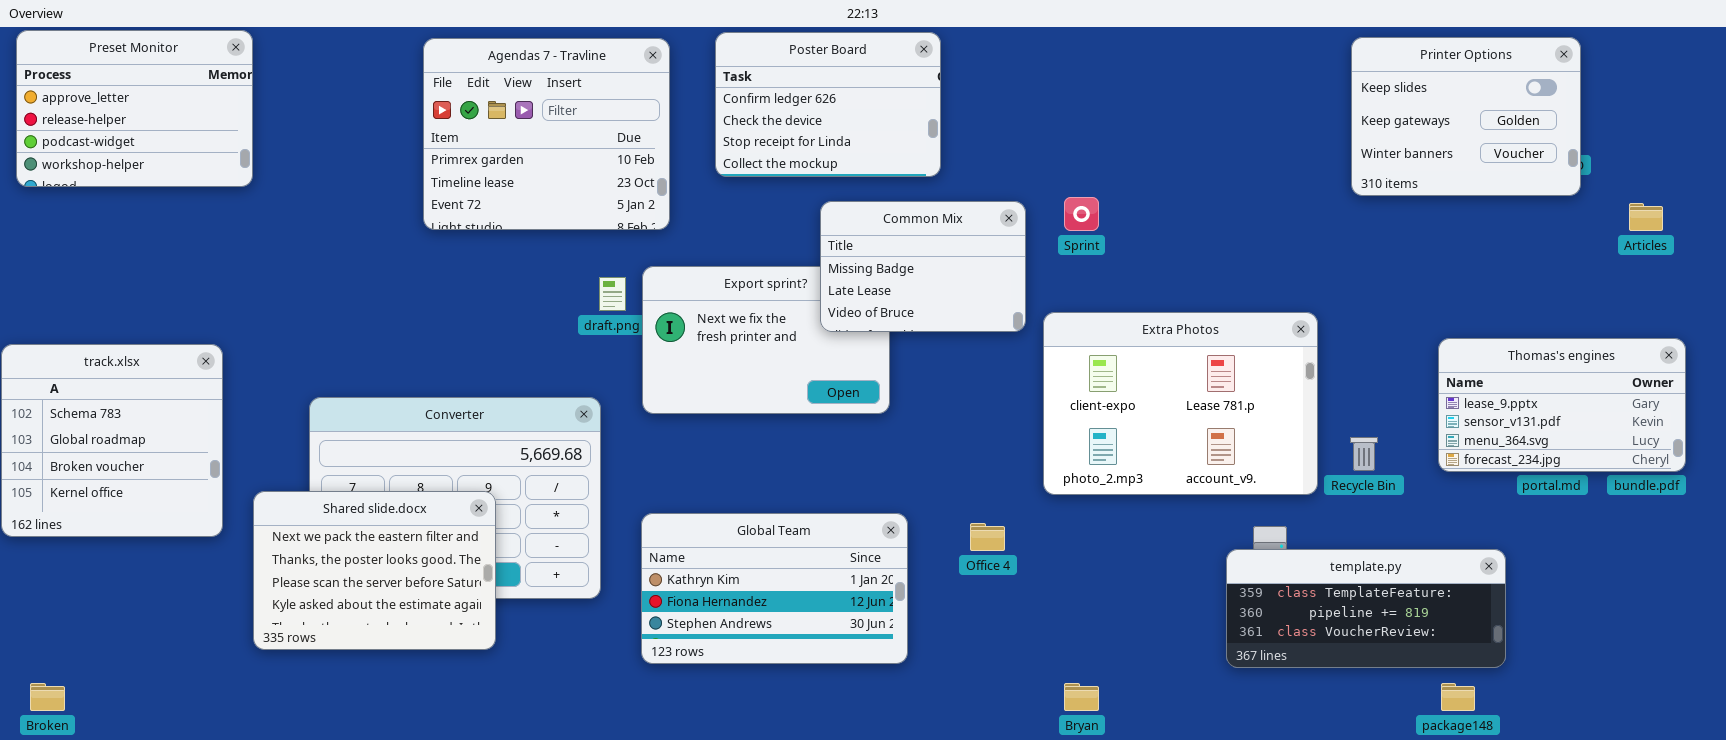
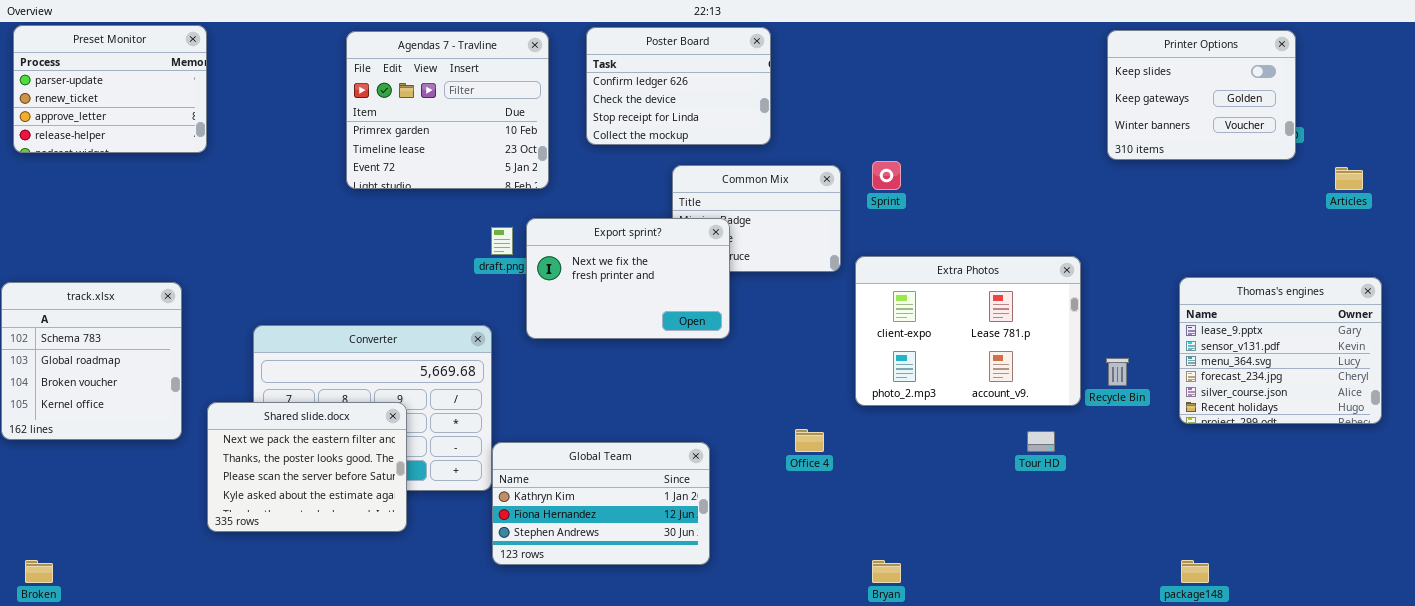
Preset Monitor: [16,30,253,187] -> [13,25,207,153], scrolled up 2 rows
Export sprint?: [642,266,890,414] -> [526,218,730,339], raised
Thomas's engines: [1438,338,1686,472] -> [1179,277,1382,424], resized
Global Team: [641,513,908,664] -> [492,442,710,565], moved
template.py: [1226,549,1506,668] -> none, closed

